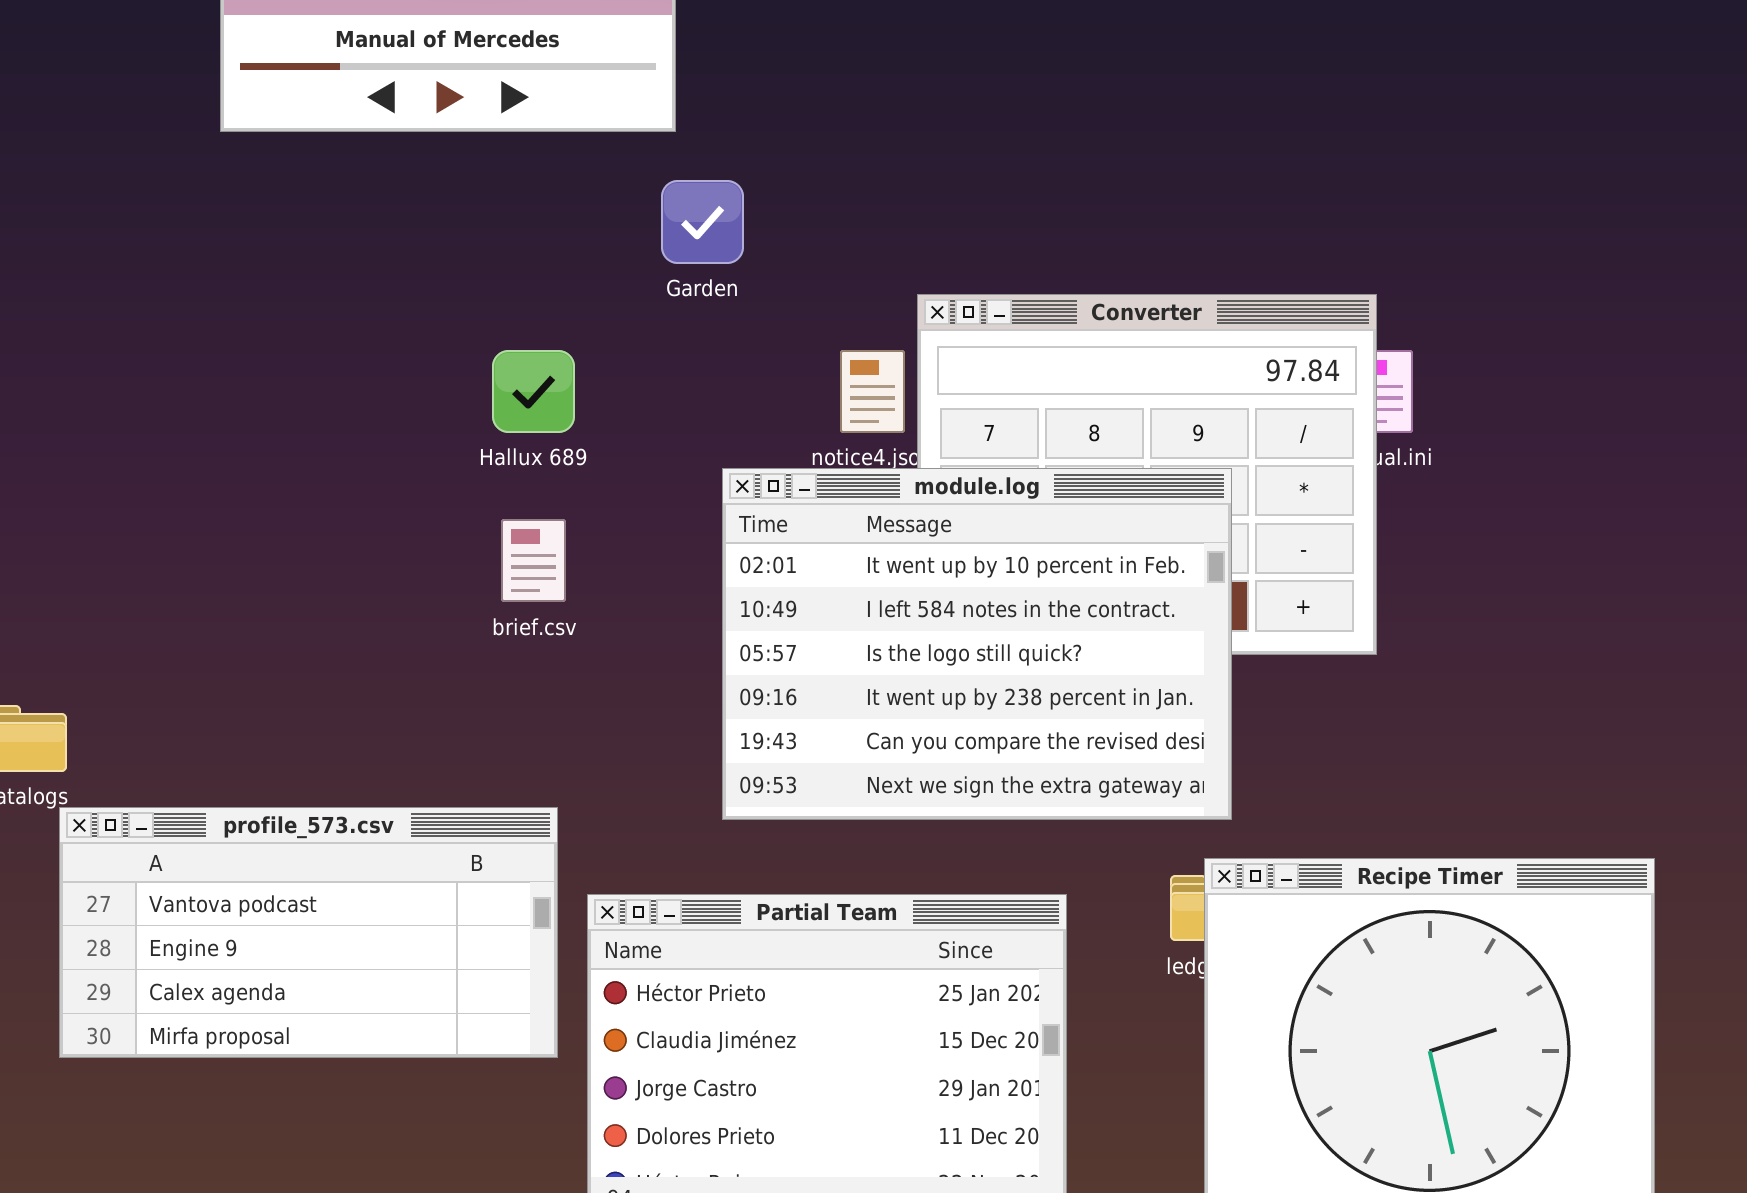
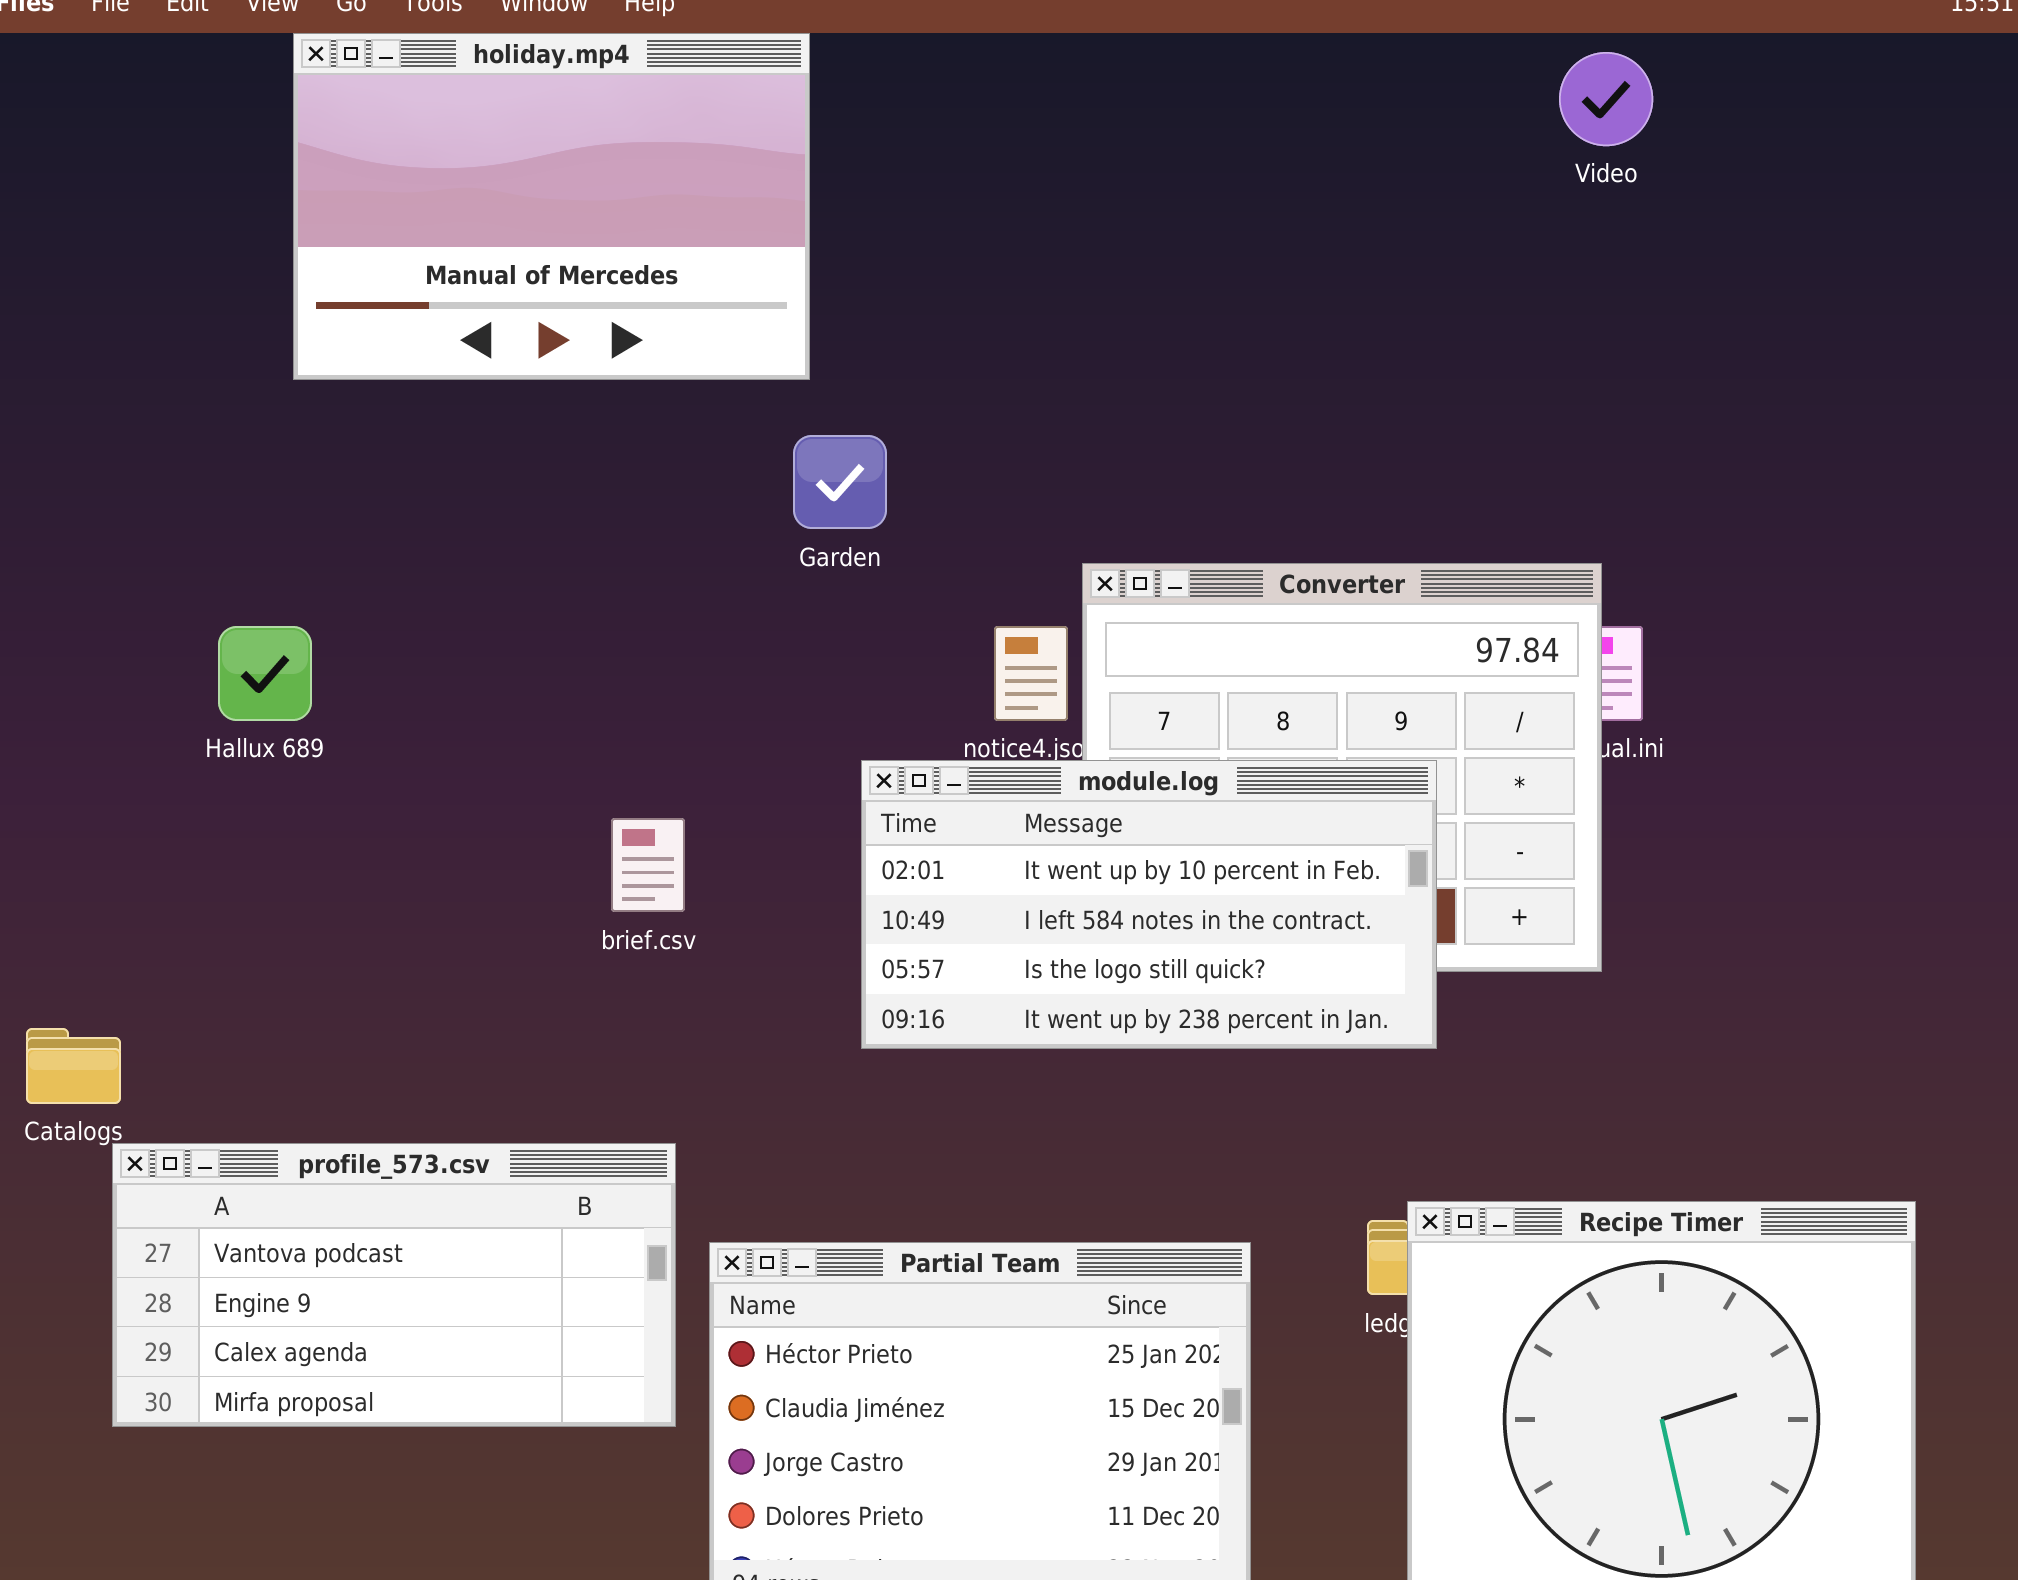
Hallux 689: [492,350,575,433] -> [218,626,312,721], moved
module.log: [722,468,1232,820] -> [861,760,1437,1049], resized

